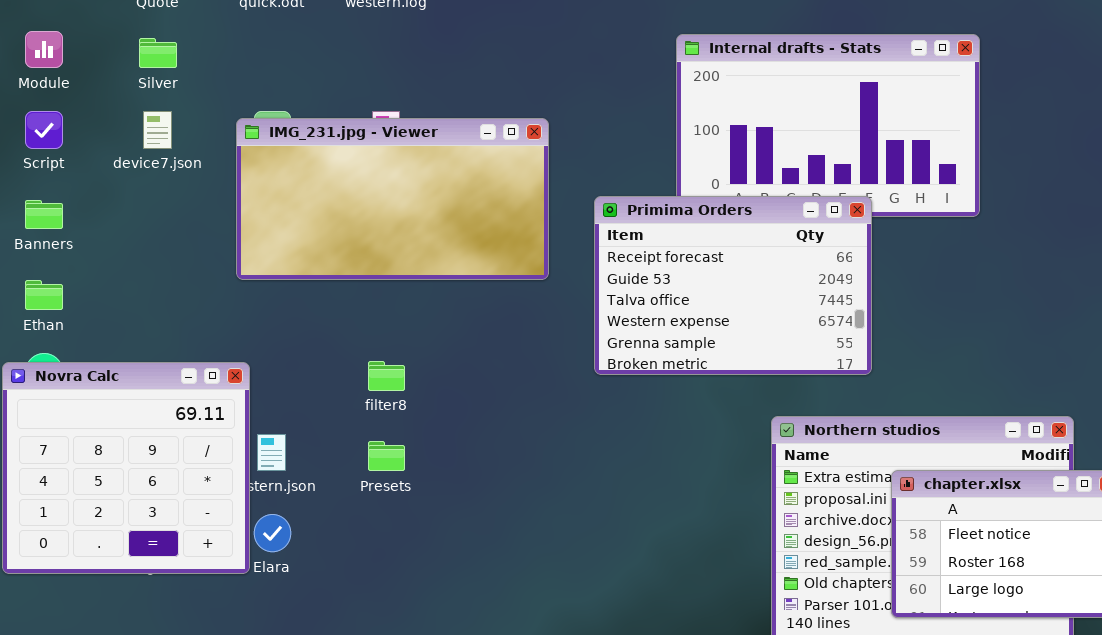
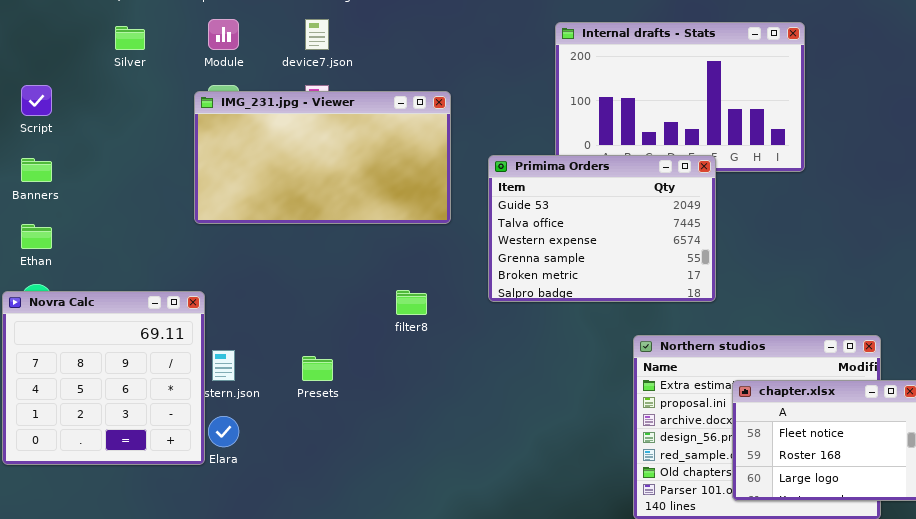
Module: [25,31,63,68] -> [208,19,239,50], moved
device7.json: [143,111,172,149] -> [305,19,329,50], moved
Primima Orders: [594,196,872,375] -> [488,155,716,302], scrolled down 1 row
filter8: [368,361,405,391] -> [396,290,427,315], moved

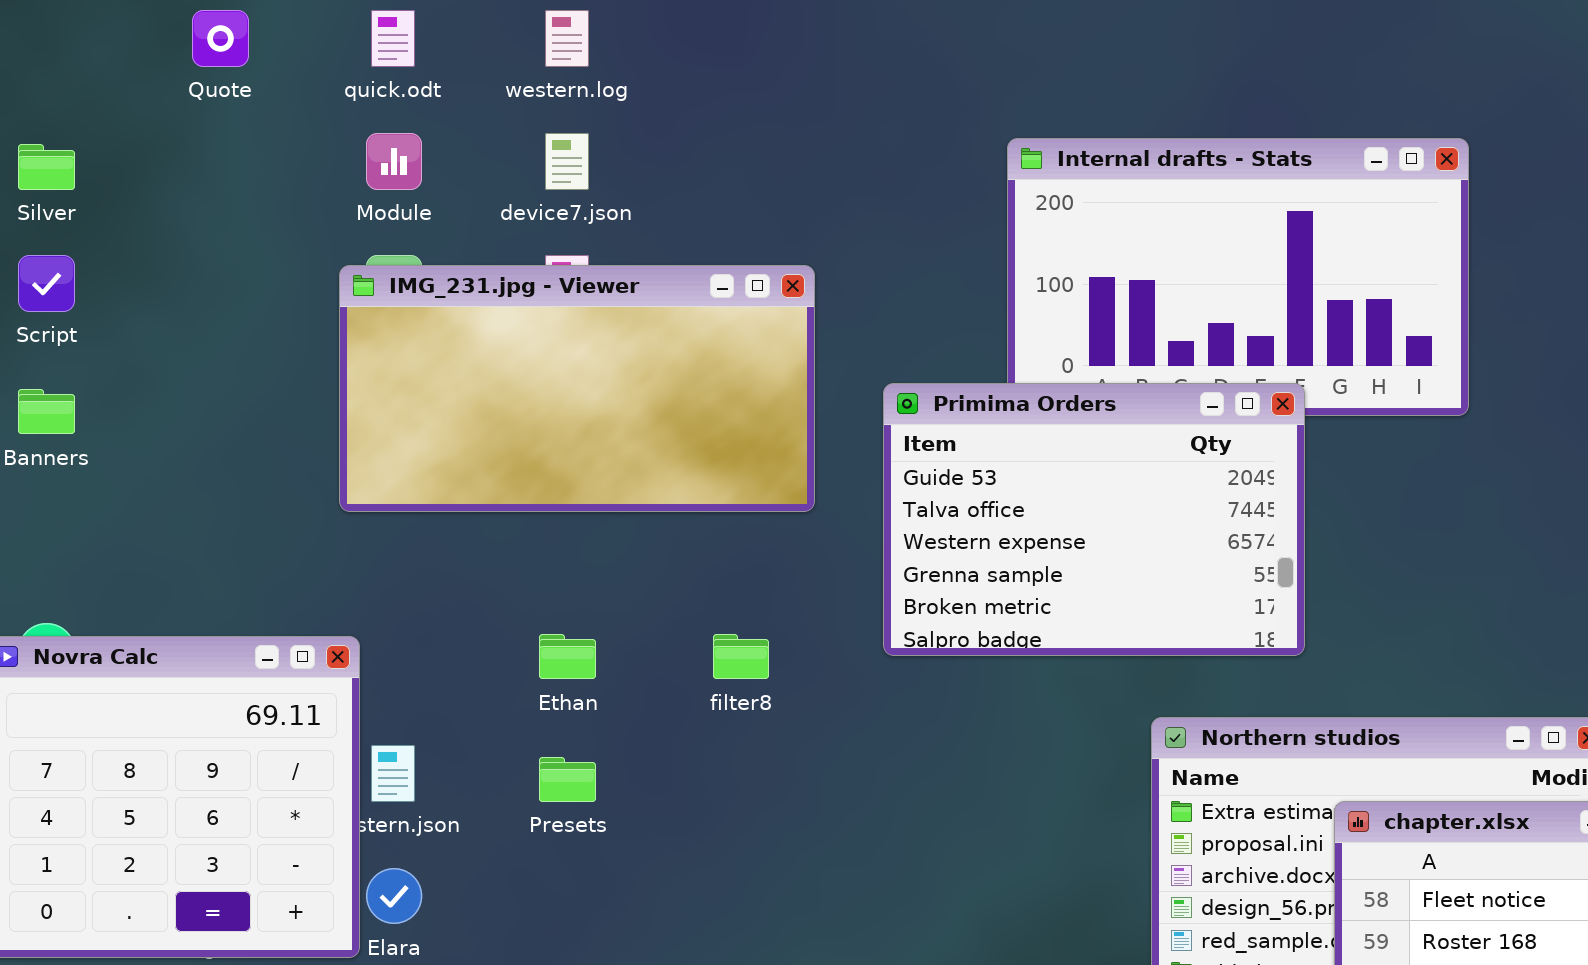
Silver: [115,26,145,50] -> [18,144,75,190], moved
Ethan: [21,224,52,249] -> [539,634,596,679], moved

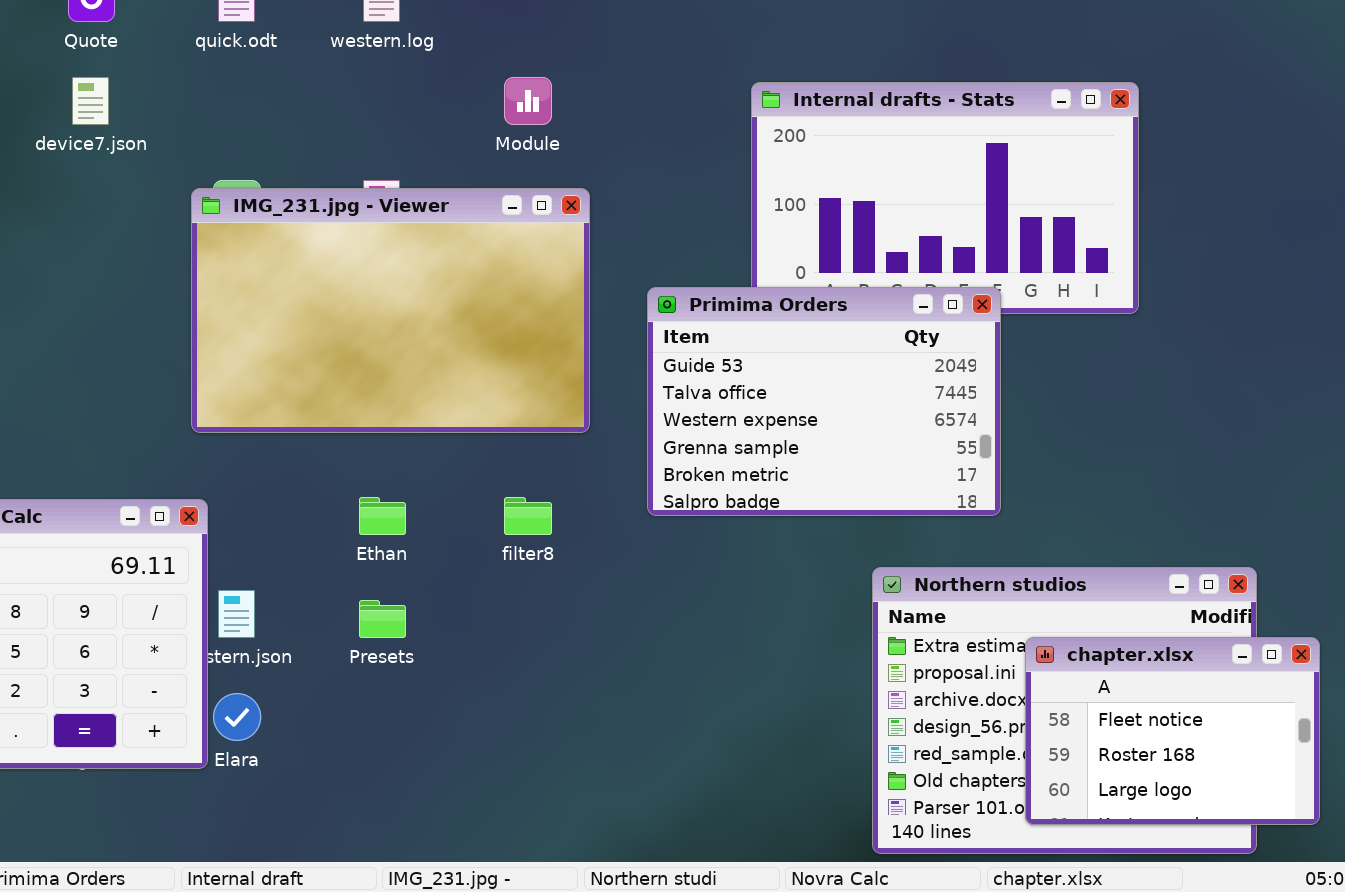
Module: [366,133,422,190] -> [504,77,552,125], moved
device7.json: [545,133,589,190] -> [72,77,109,125], moved
IMG_231.jpg - Viewer: [339,265,815,512] -> [191,188,590,433], resized

